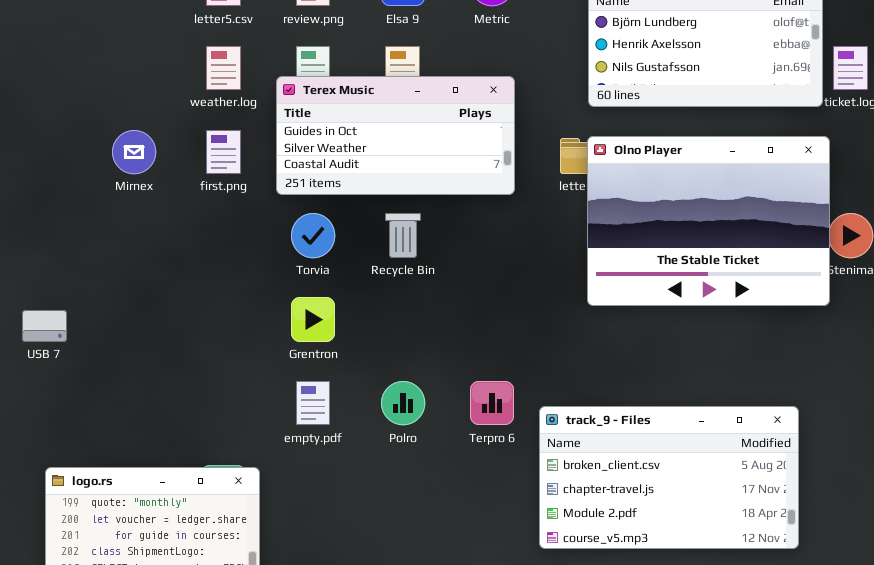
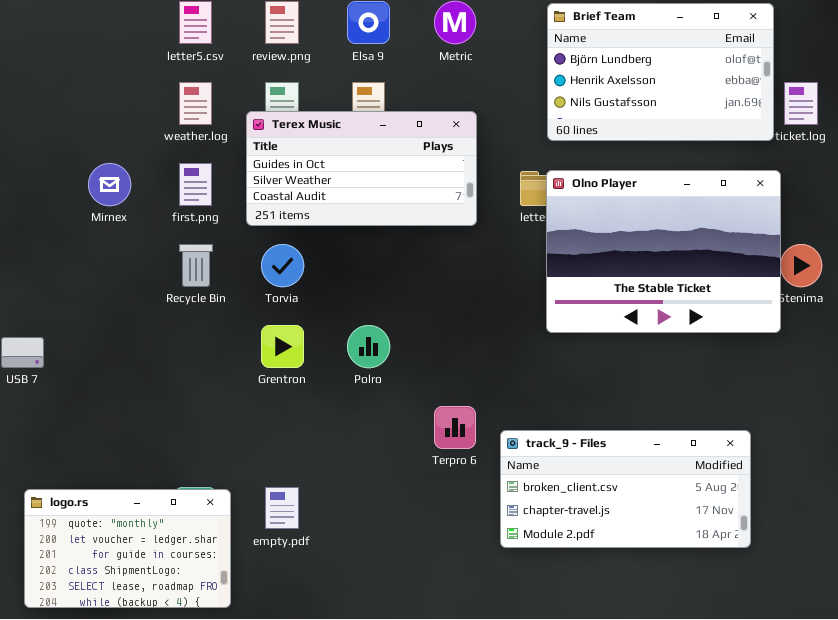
Recycle Bin: [385,213,421,258] -> [179,244,213,287], moved
empty.pdf: [296,381,330,425] -> [265,487,299,529], moved
Polro: [381,381,425,425] -> [347,325,390,368], moved
track_9 - Files: [539,406,799,549] -> [500,430,751,548], resized

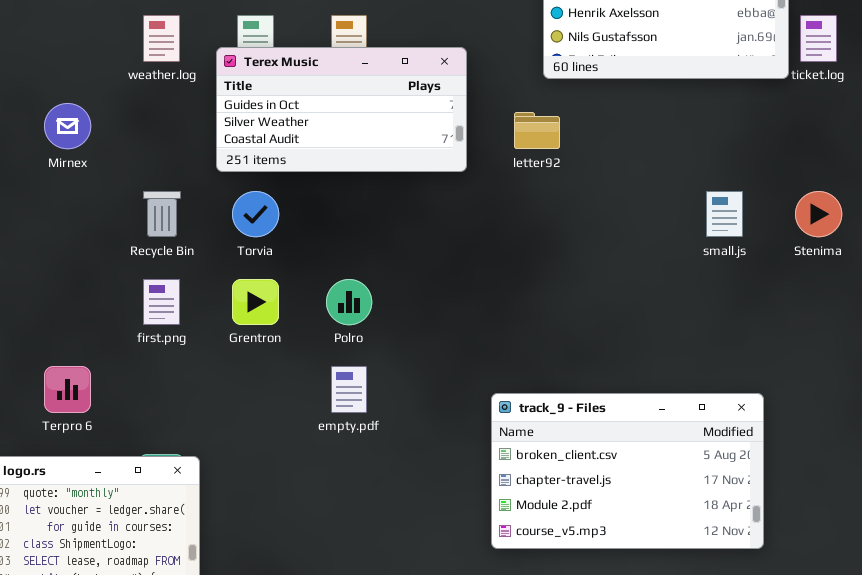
first.png: [179,163,212,206] -> [143,279,180,325], moved
Olno Player: [546,170,781,333] -> none, closed
Terpro 6: [434,406,476,449] -> [44,366,91,413], moved
track_9 - Files: [500,430,751,548] -> [491,393,764,549], resized
empty.pdf: [265,487,299,529] -> [331,366,367,413], moved

